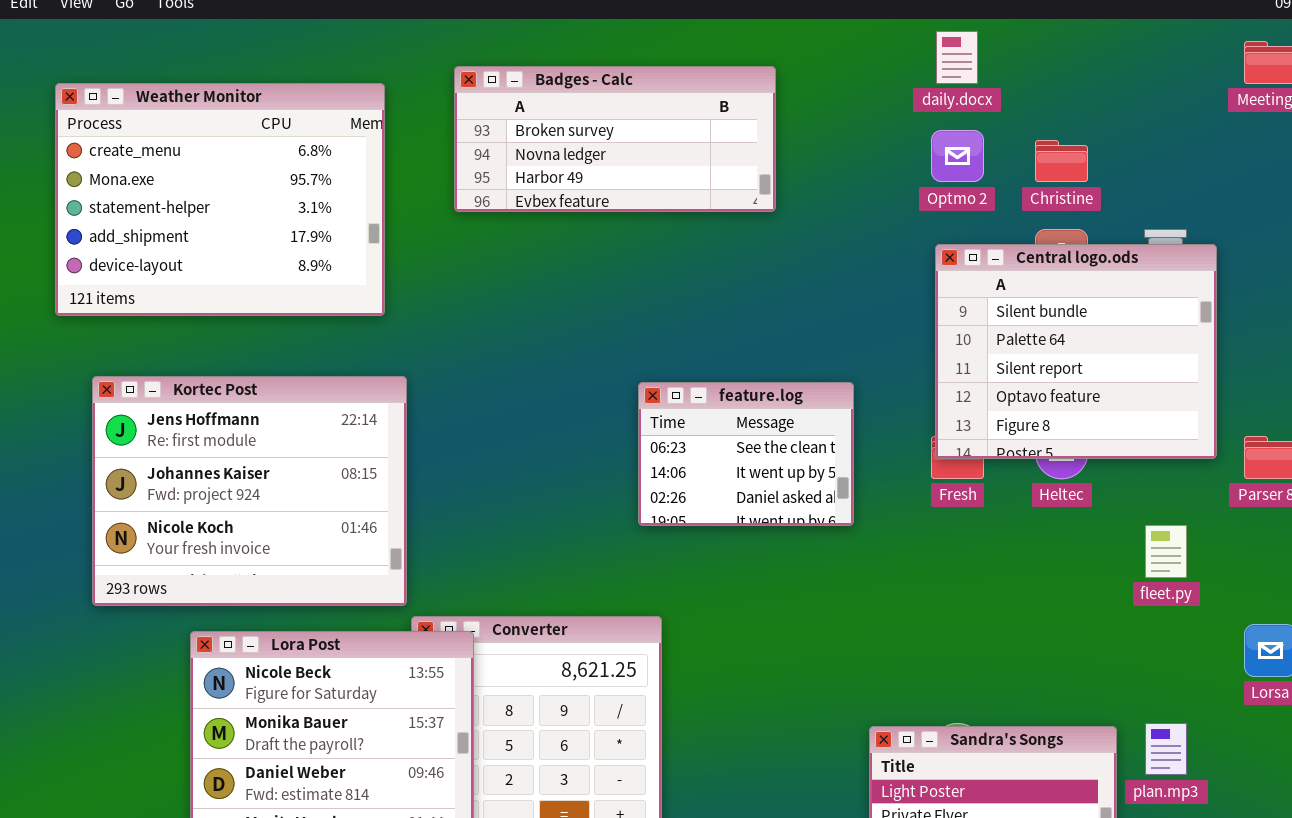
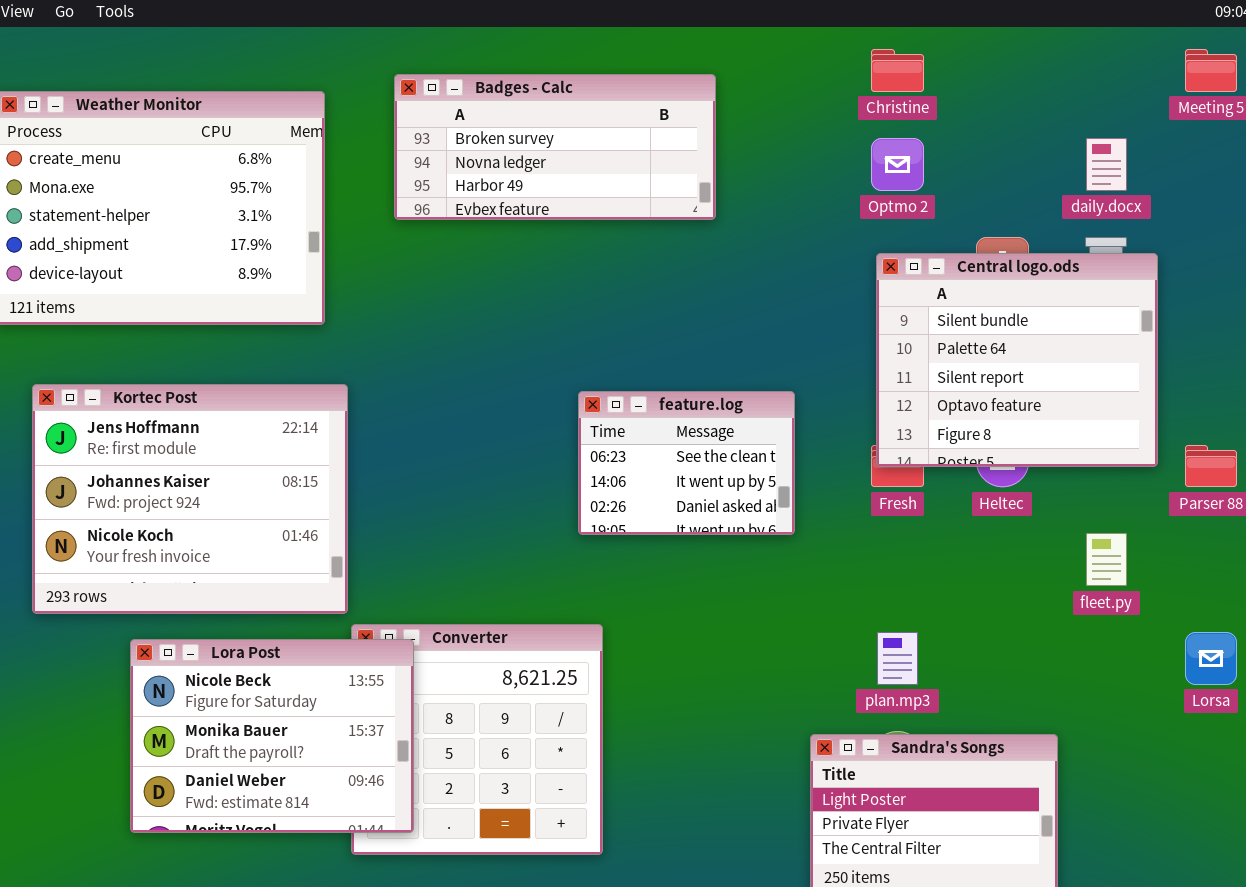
daily.docx: [936,31,978,84] -> [1086,138,1127,191], moved
Christine: [1035,140,1088,182] -> [871,49,924,92], moved
plan.mp3: [1145,723,1187,775] -> [877,632,918,685], moved

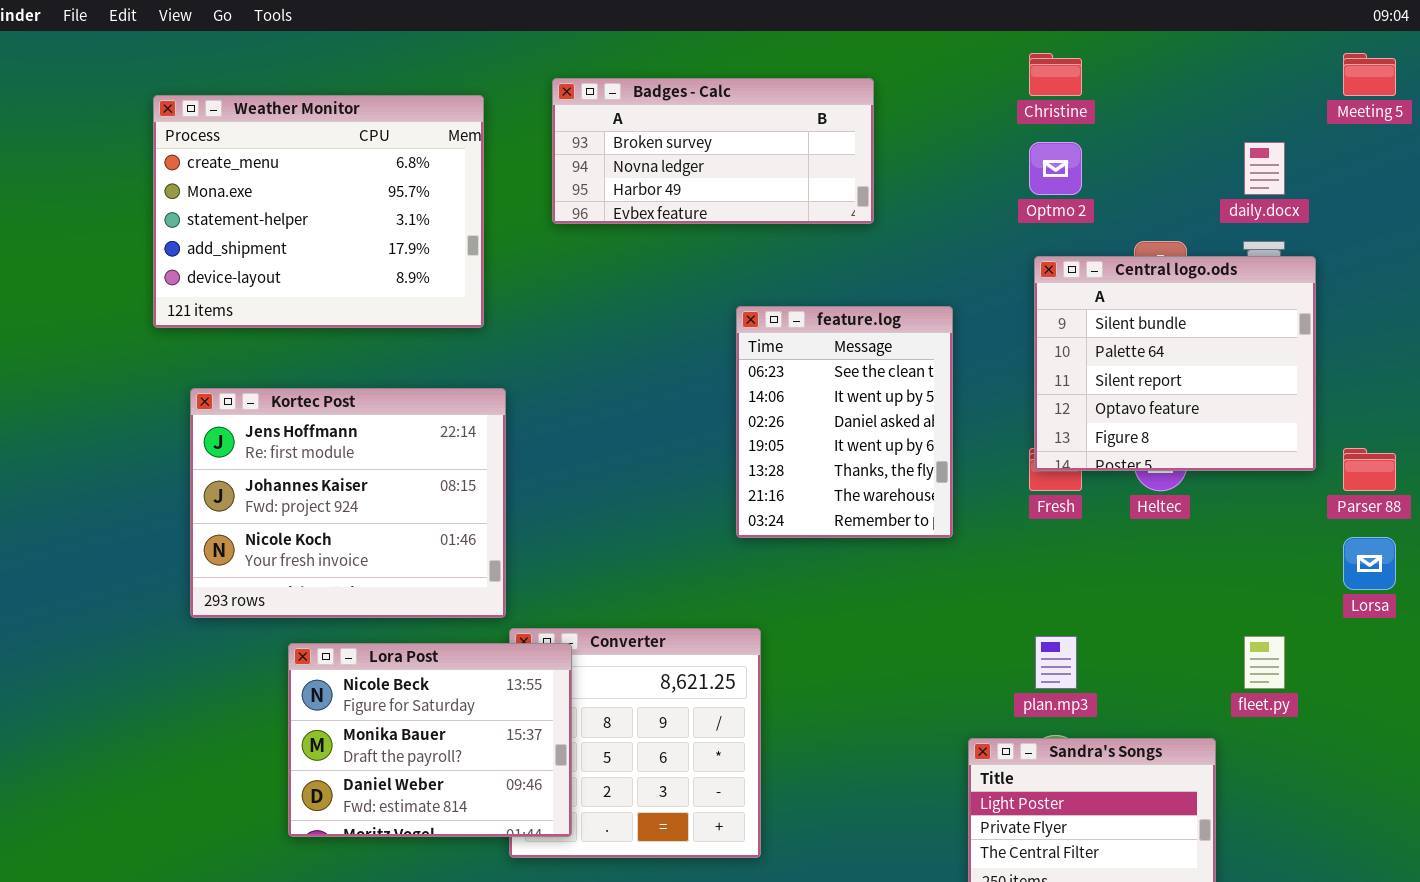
feature.log: [578,391,795,535] -> [736,306,953,538], resized
fleet.py: [1086,533,1127,586] -> [1244,636,1285,689], moved
Lorsa: [1185,632,1237,685] -> [1343,537,1396,590], moved

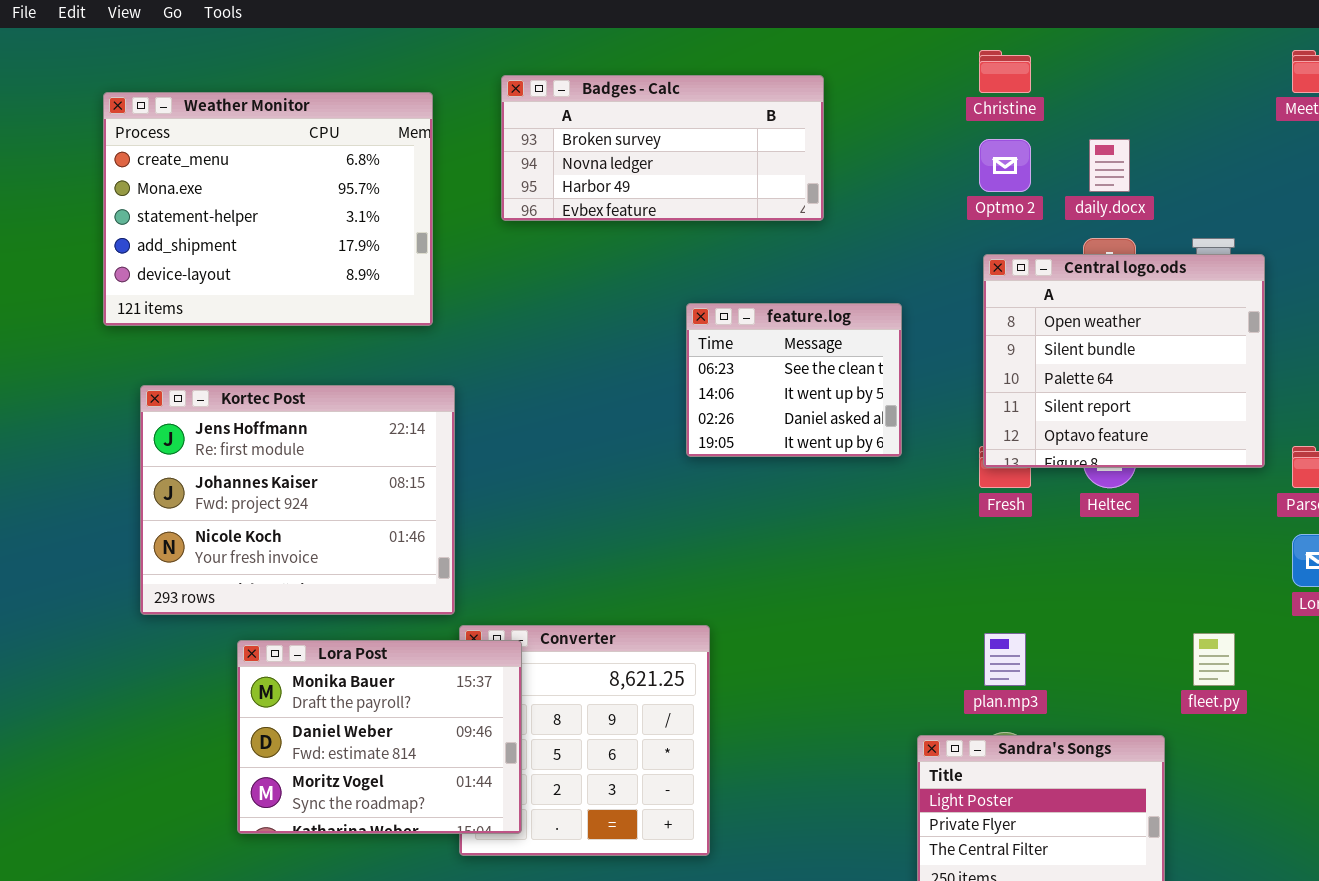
daily.docx: [1244,142,1285,195] -> [1089,139,1130,192], moved
Central logo.ods: [1034,256,1316,471] -> [983,254,1265,468], scrolled up 1 row
feature.log: [736,306,953,538] -> [686,303,902,457], resized
Lora Post: [288,643,572,837] -> [237,640,522,834], scrolled down 1 row

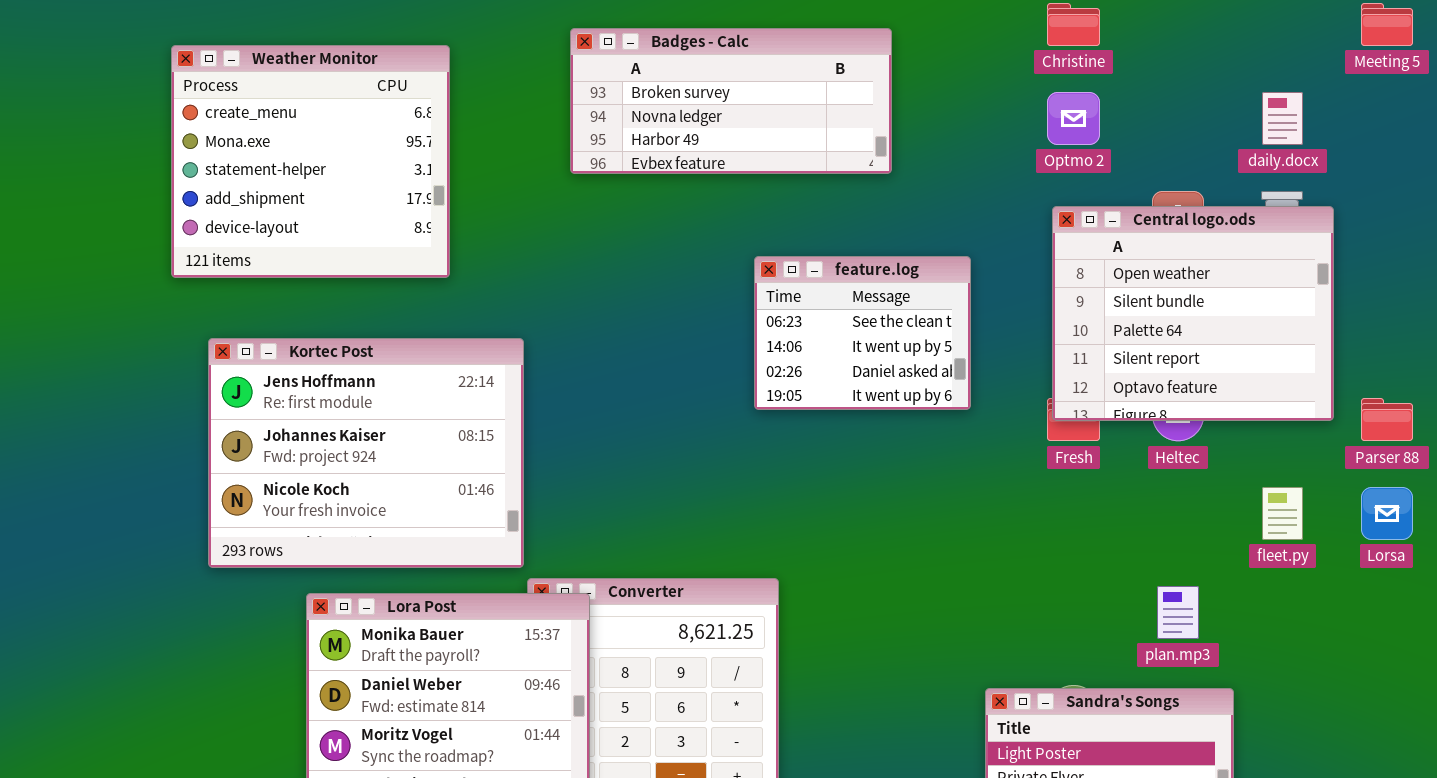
Weather Monitor: [103,92,433,326] -> [171,45,450,278], resized
daily.docx: [1089,139,1130,192] -> [1262,92,1303,145], moved
plan.mp3: [984,633,1026,686] -> [1157,586,1199,639], moved
fleet.py: [1193,633,1235,686] -> [1262,487,1303,540], moved

